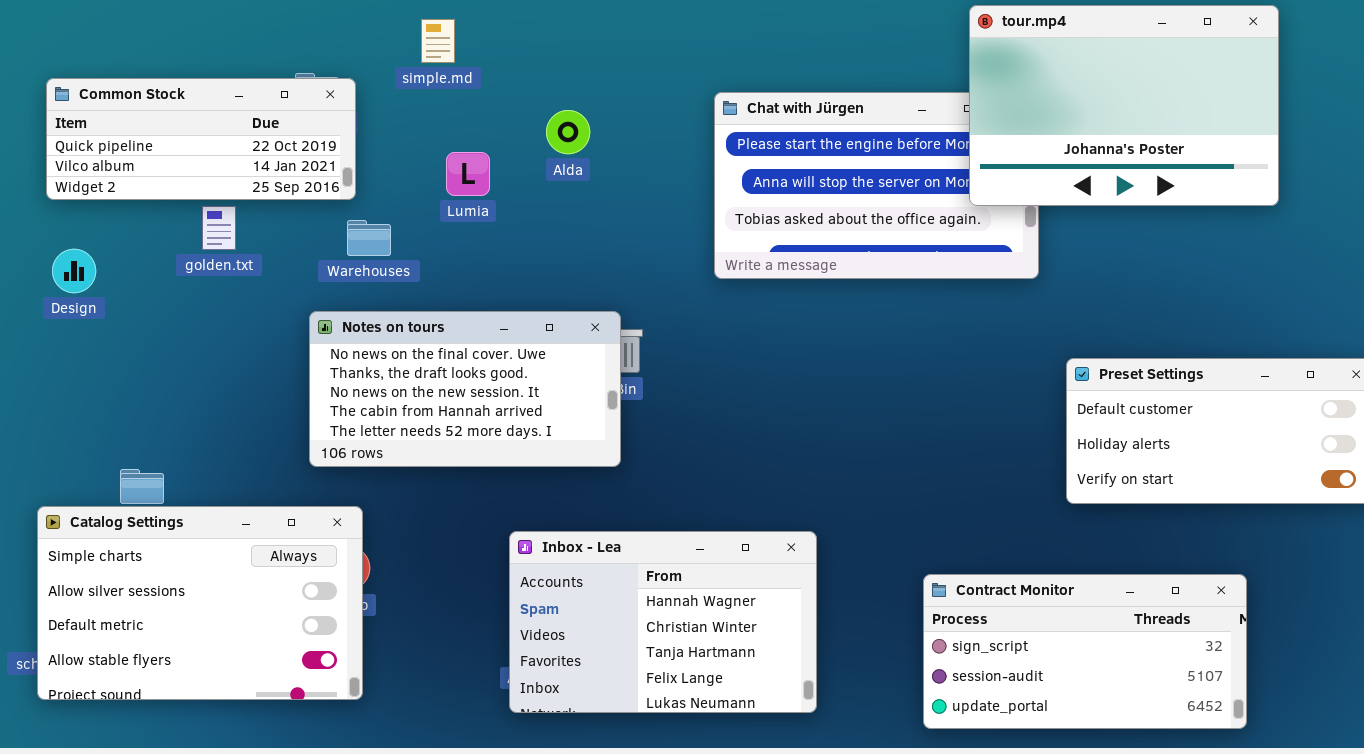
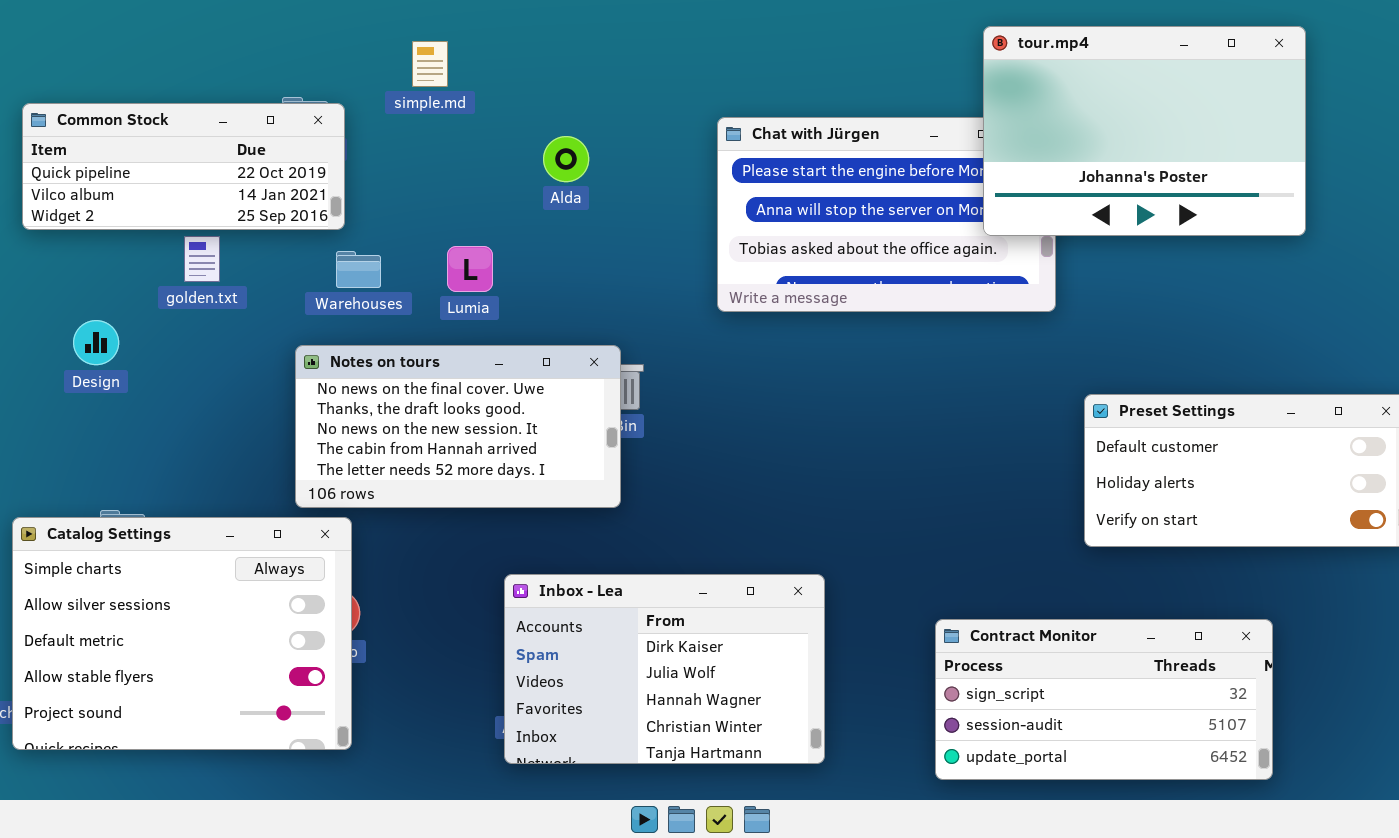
Lumia: [446,152,490,196] -> [447,246,493,292], moved
Design: [52,249,96,293] -> [73,320,119,365], moved
Catalog Settings: [37,506,363,700] -> [12,517,352,750], resized
Inbox - Lea: [509,531,817,713] -> [504,574,825,764], scrolled up 2 rows

